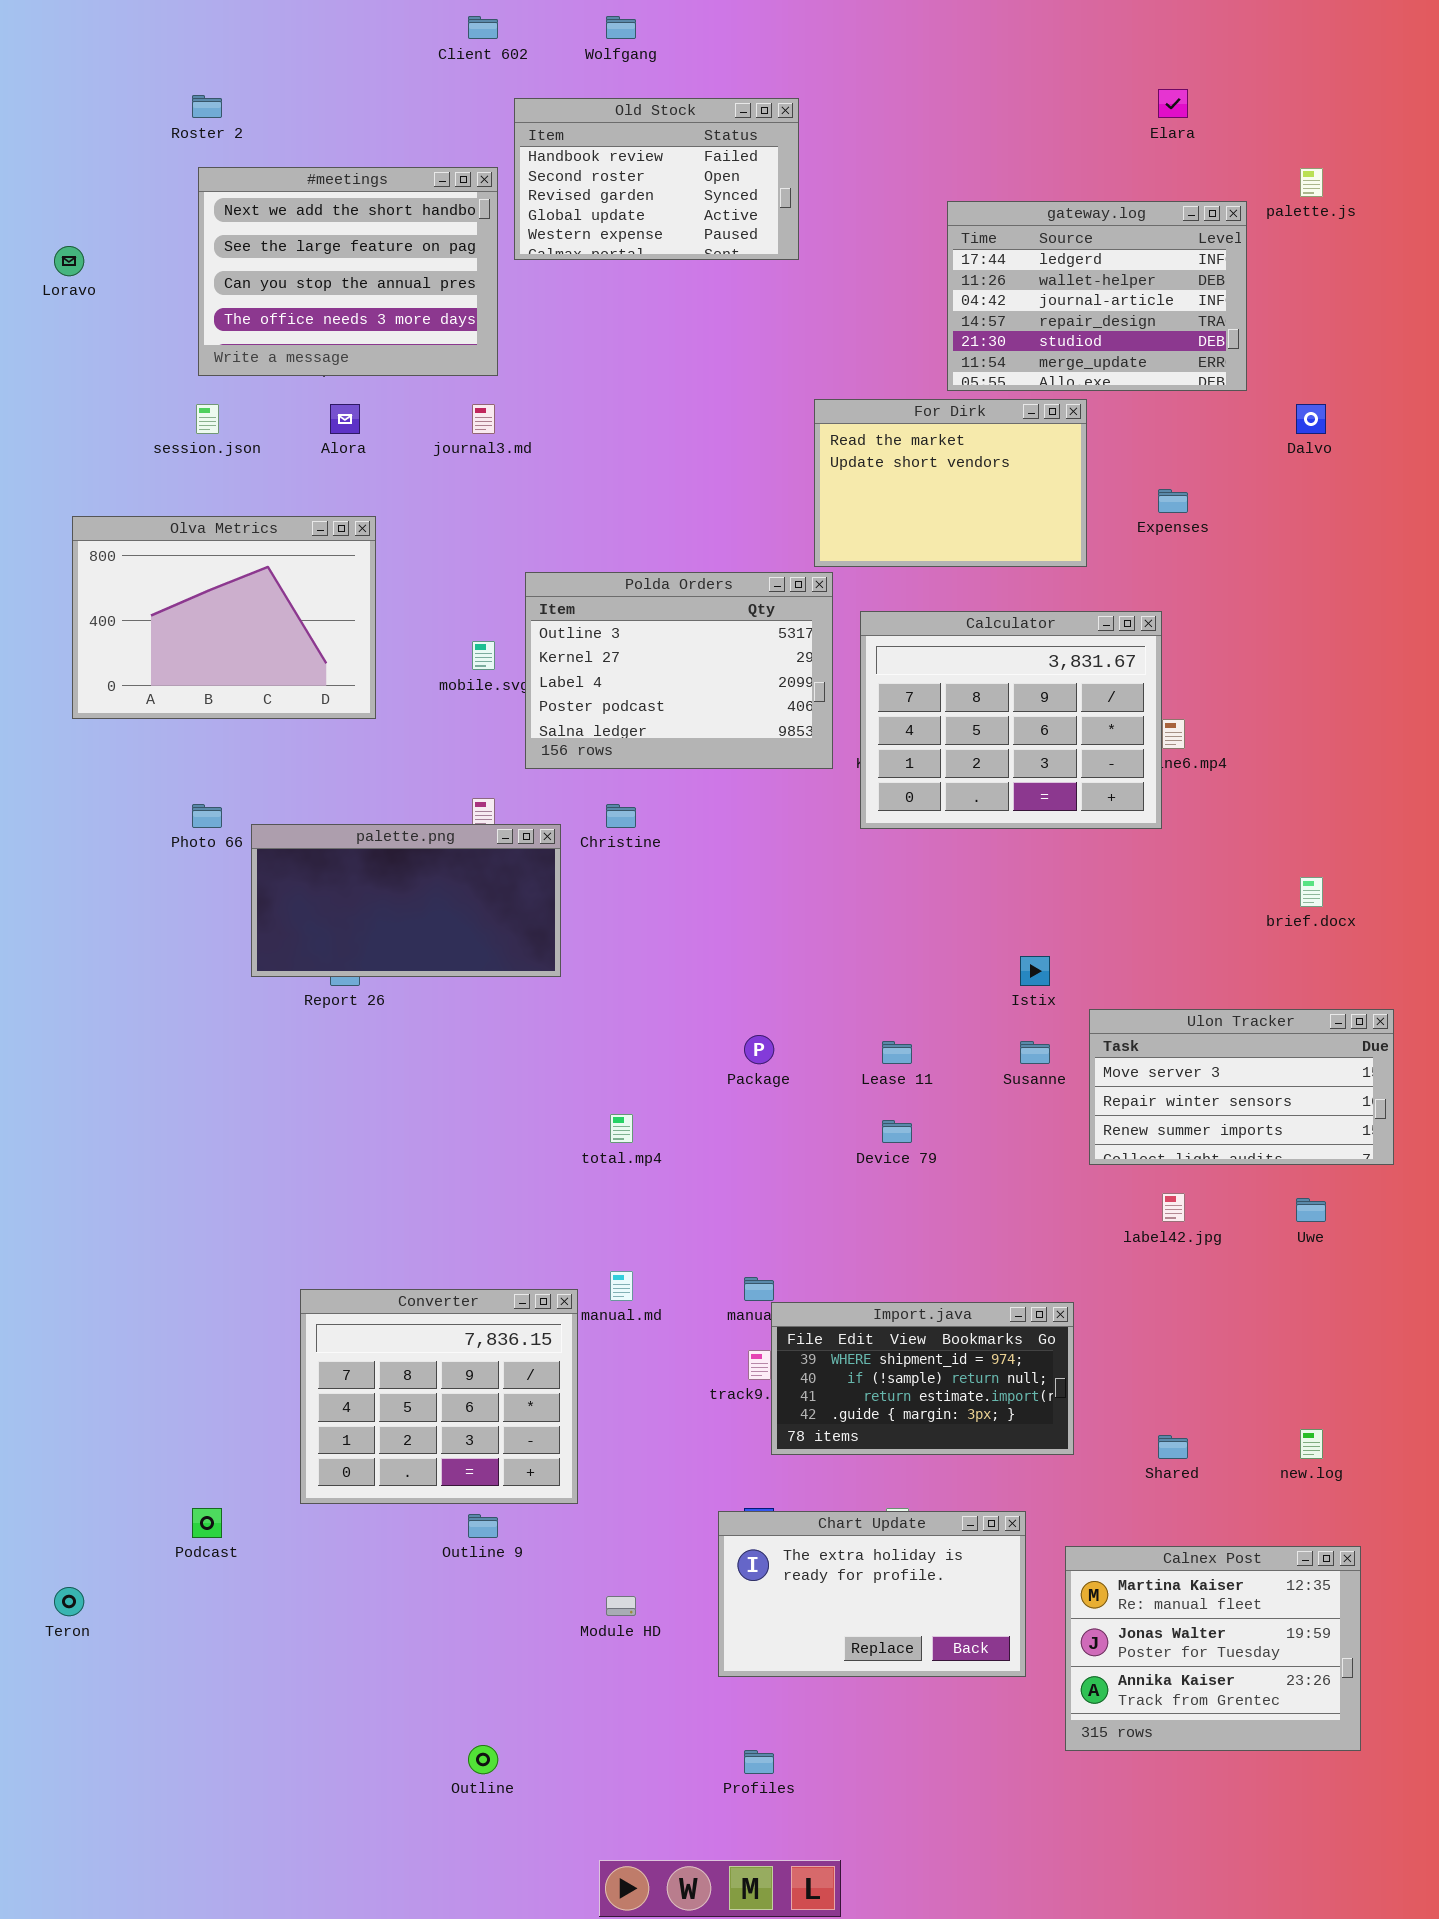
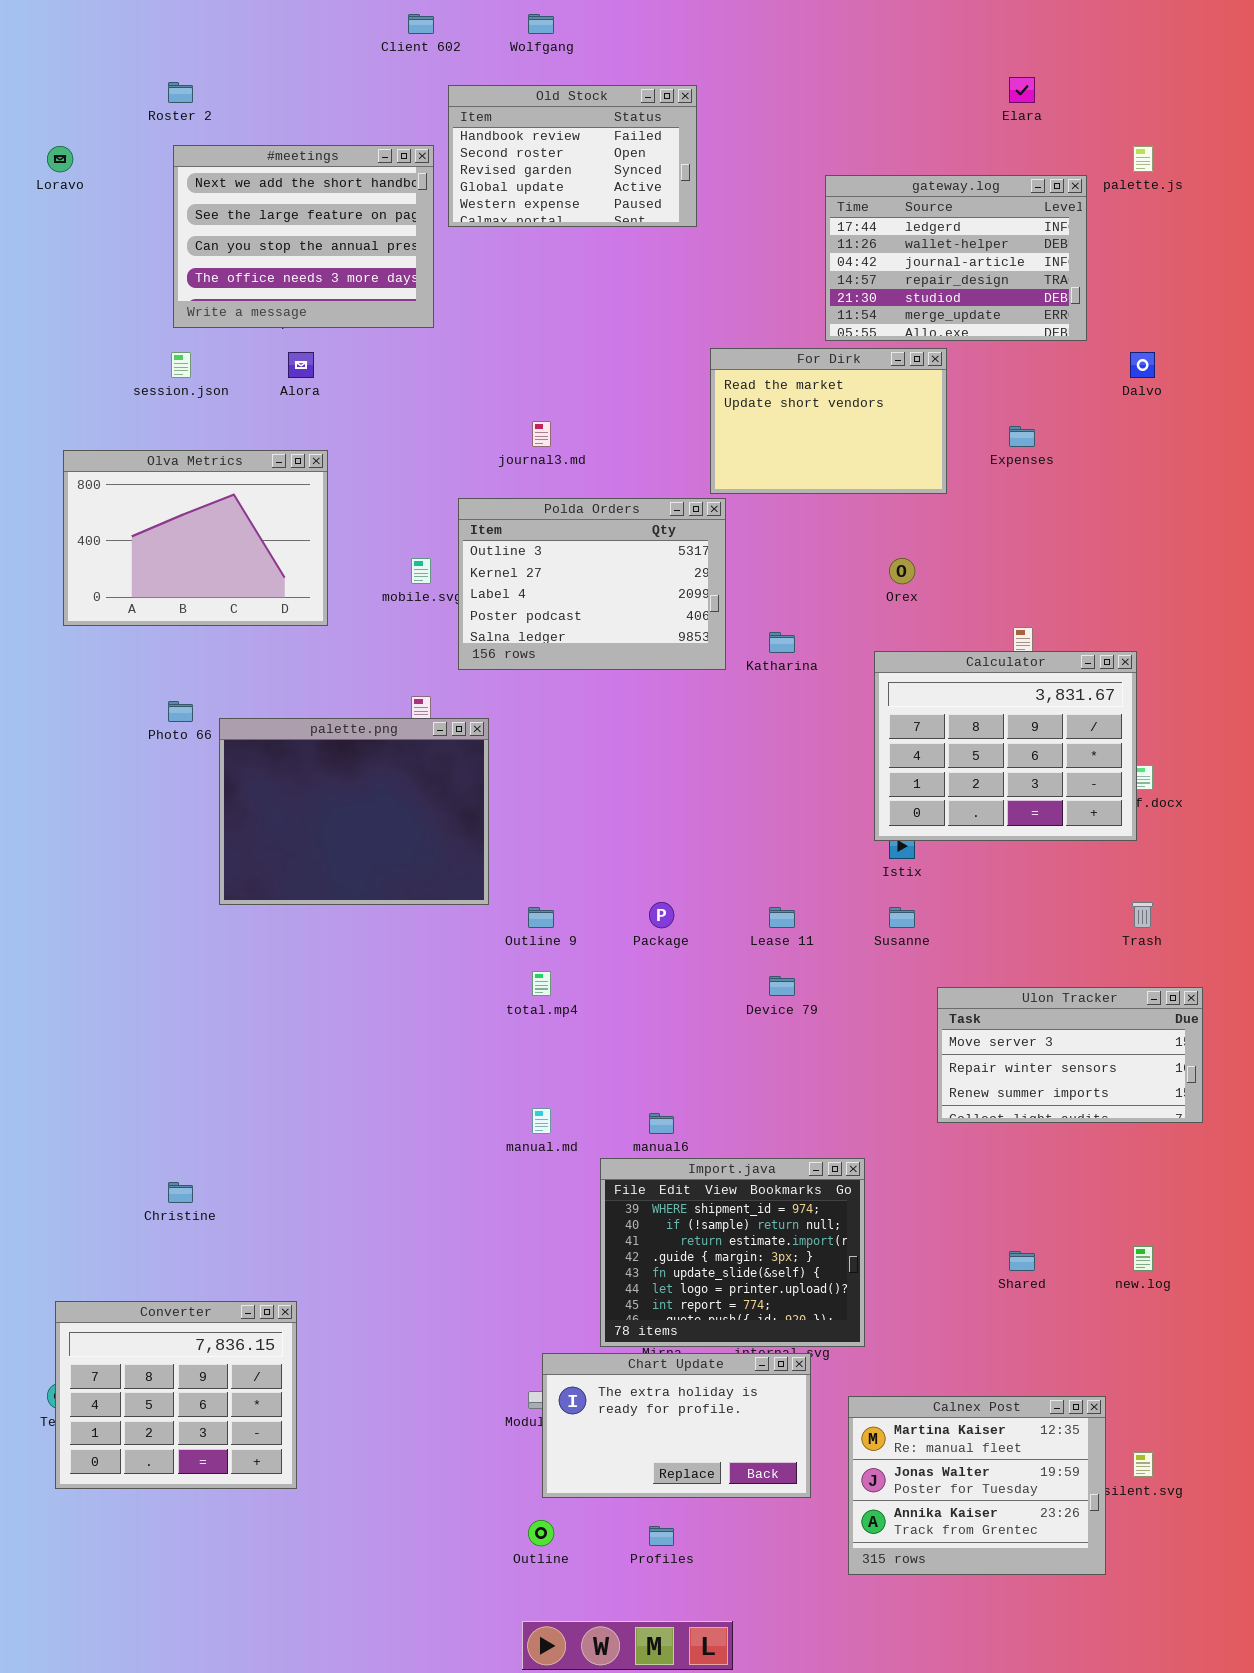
Loravo: [54,246,84,276] -> [47,146,73,172], moved
journal3.md: [472,404,495,434] -> [532,421,551,447], moved
Calculator: [860,611,1162,829] -> [874,651,1137,841], moved
Christine: [606,804,636,828] -> [168,1182,193,1203], moved
palette.png: [251,824,561,977] -> [219,718,489,905], resized
Ulon Tracker: [1089,1009,1394,1165] -> [937,987,1203,1123], moved
Converter: [300,1289,578,1504] -> [55,1301,297,1489], moved
Import.java: [771,1302,1074,1455] -> [600,1158,865,1347], moved, resized
Chart Update: [718,1511,1026,1677] -> [542,1353,811,1498], moved
Outline 9: [468,1514,498,1538] -> [528,907,554,928], moved
Calnex Post: [1065,1546,1361,1751] -> [848,1396,1106,1575], moved
Outline: [468,1745,498,1774] -> [528,1520,554,1546], moved

